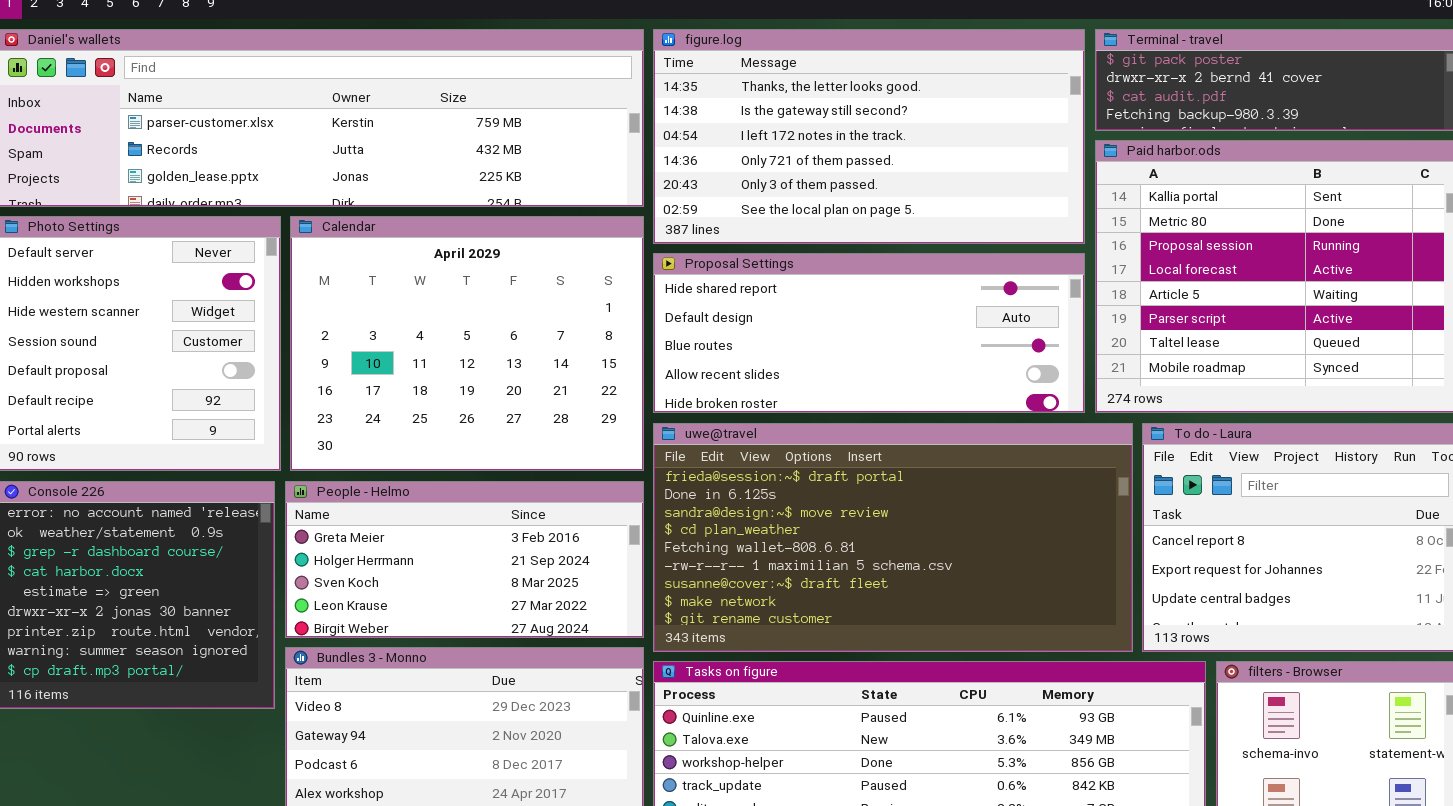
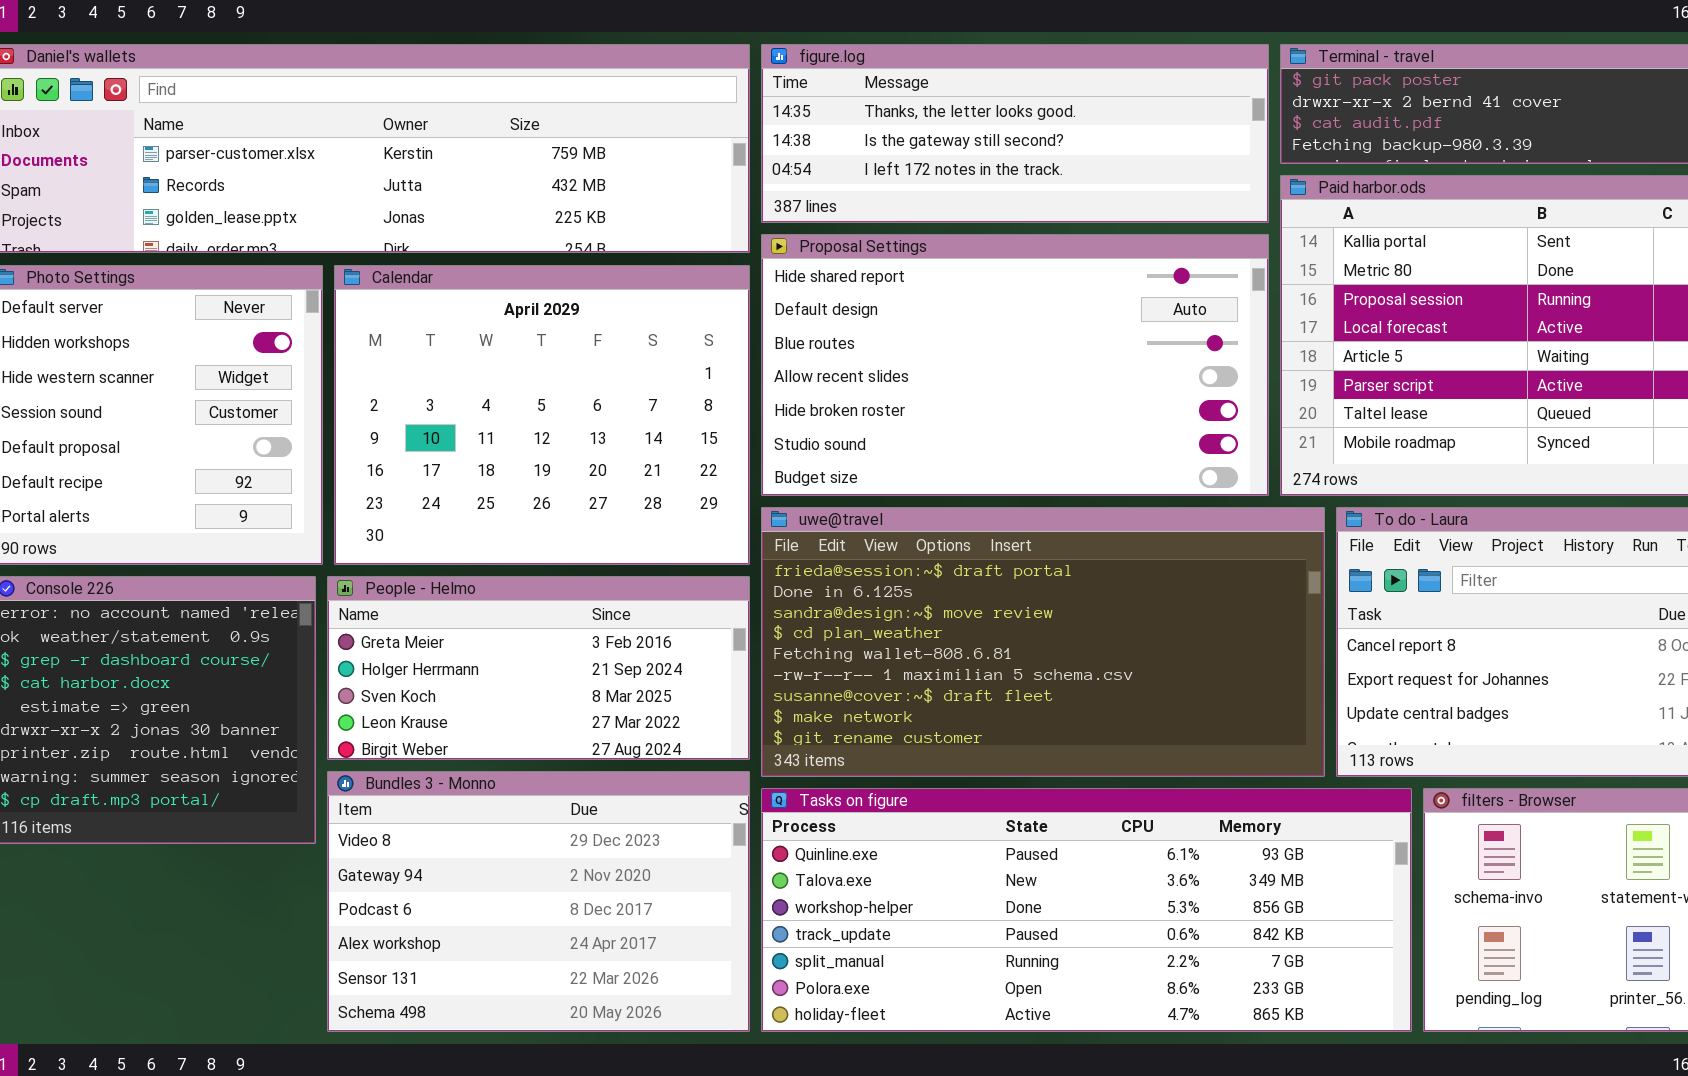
figure.log: [653,29,1085,244] -> [761,44,1269,223], resized
Proposal Settings: [653,253,1085,413] -> [761,234,1269,496], resized

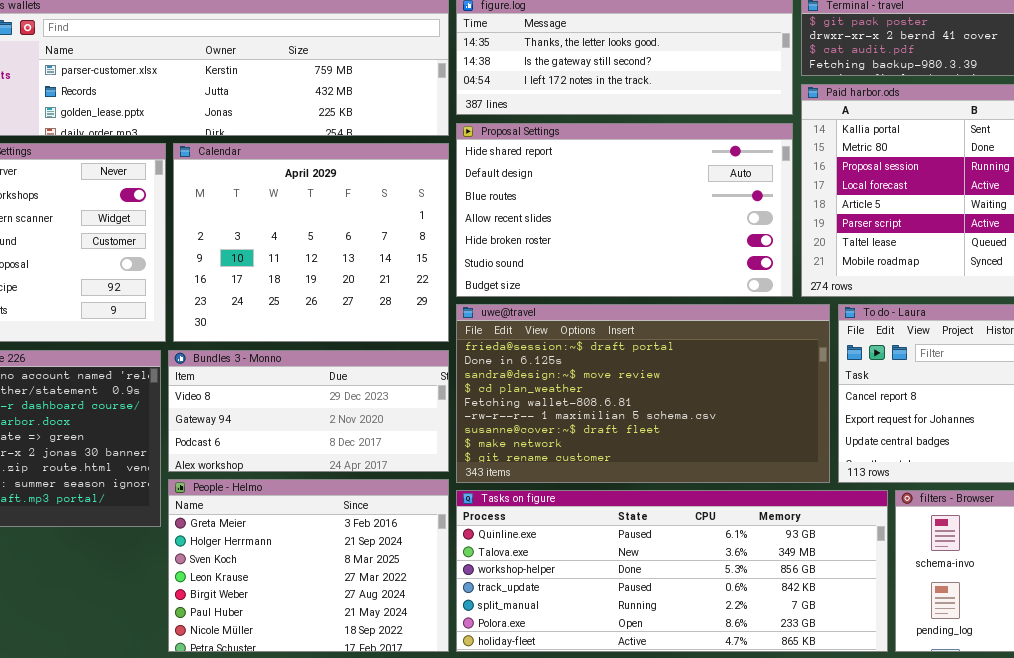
People - Helmo: [327,576,750,760] -> [168,479,449,652], moved, resized
Bundles 3 - Monno: [327,771,750,1032] -> [168,350,449,472], moved, resized

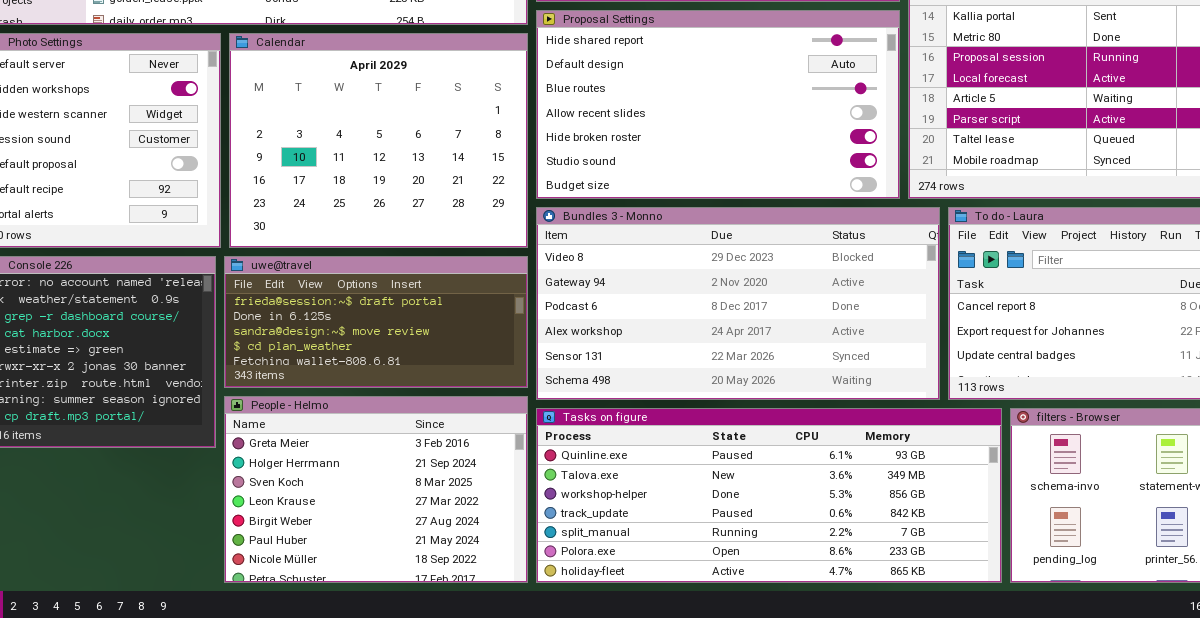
uwe@travel: [456,304,830,483] -> [224,256,528,388], moved, resized
Bundles 3 - Monno: [168,350,449,472] -> [536,207,940,400], moved, resized

